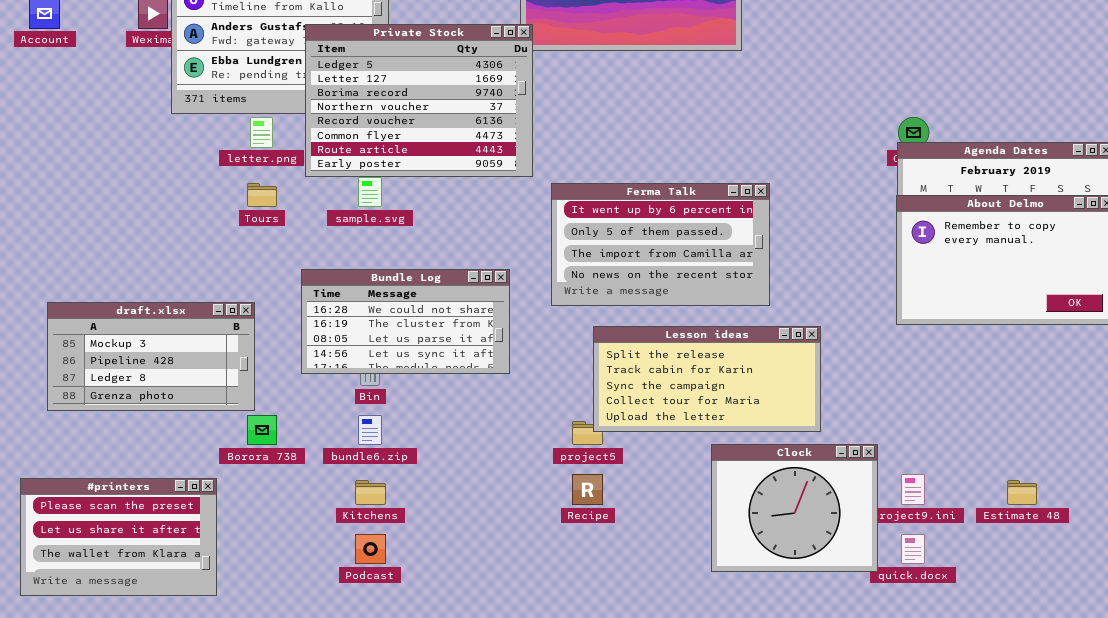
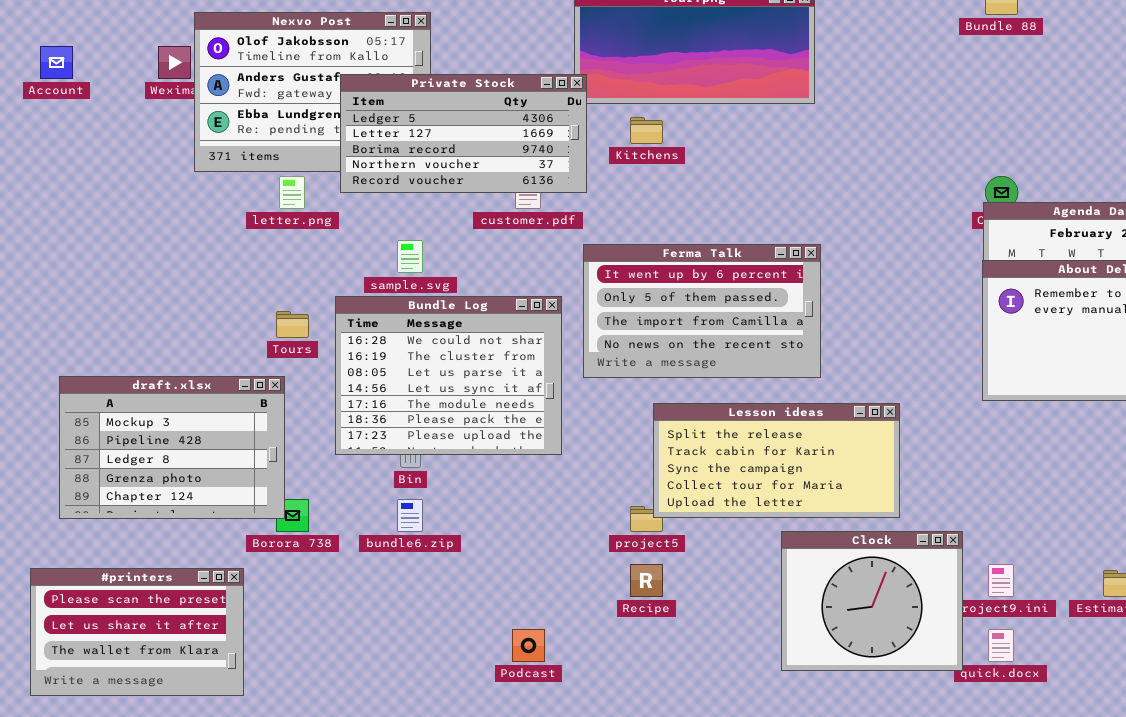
Private Stock: [305,24,533,177] -> [340,74,587,193], resized
Tours: [247,183,277,207] -> [276,311,309,338], moved
Ferma Talk: [551,183,770,306] -> [583,244,821,378], moved
Bundle Log: [301,269,510,374] -> [335,296,562,455], resized
draft.xlsx: [47,302,255,411] -> [59,376,285,519], resized
Kitchens: [355,480,386,505] -> [630,117,663,144], moved
Podcast: [355,534,386,564] -> [512,629,545,662], moved

